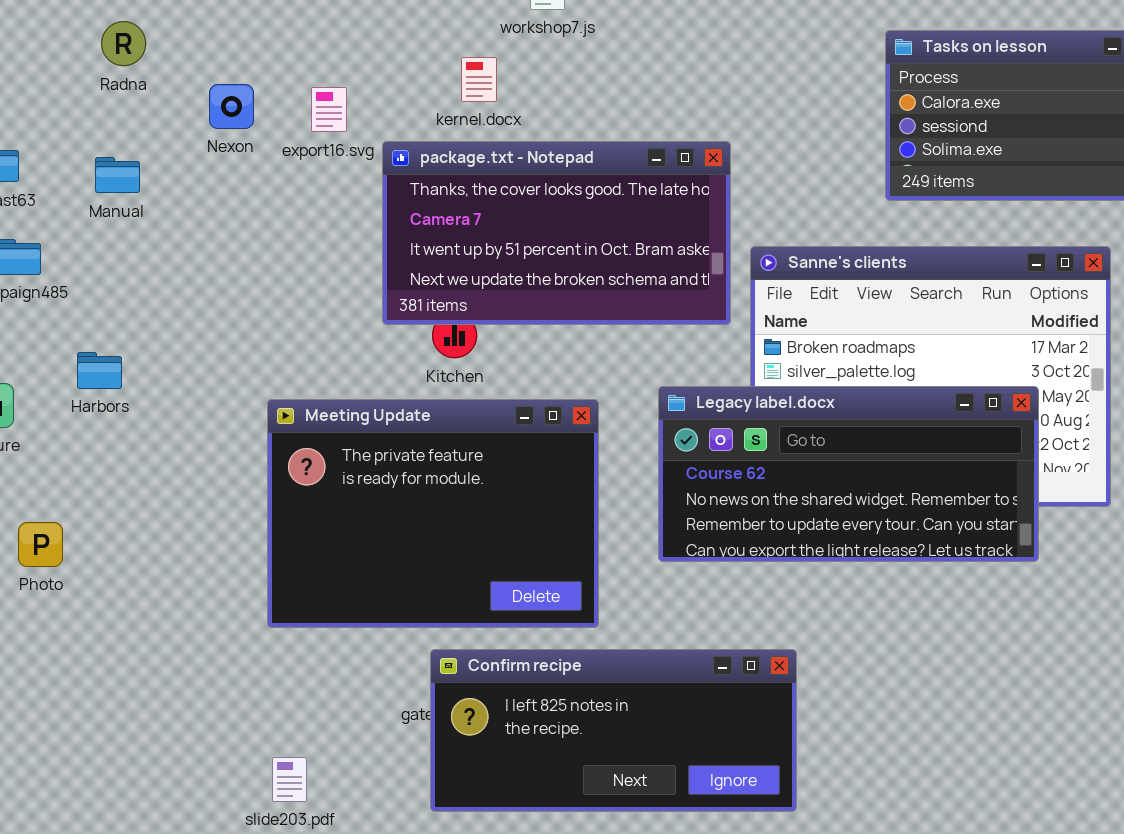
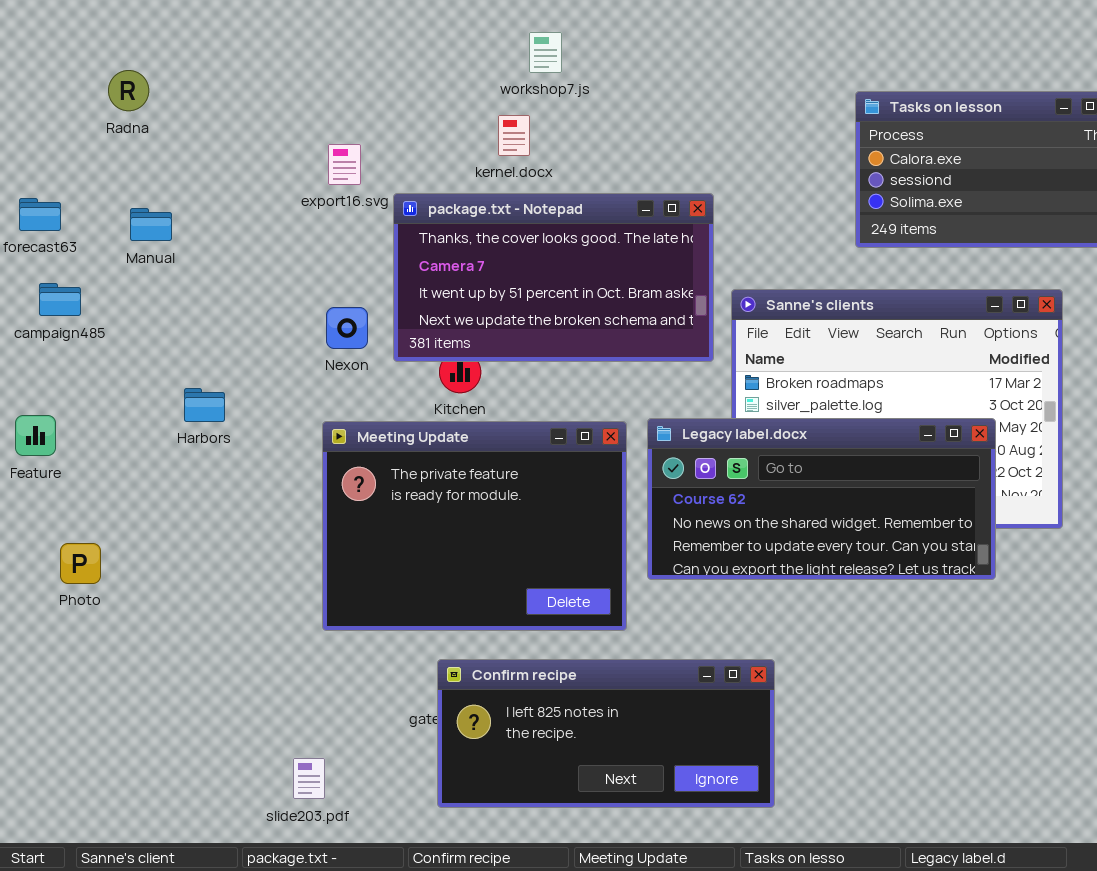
Radna: [101,21,146,66] -> [108,70,149,111], moved
kernel.docx: [461,57,497,102] -> [498,115,530,156], moved
Nexon: [209,84,254,129] -> [326,307,368,349], moved
Harbors: [77,352,122,389] -> [184,388,225,422], moved
Meeting Update: [267,399,599,628] -> [322,421,627,631], moved

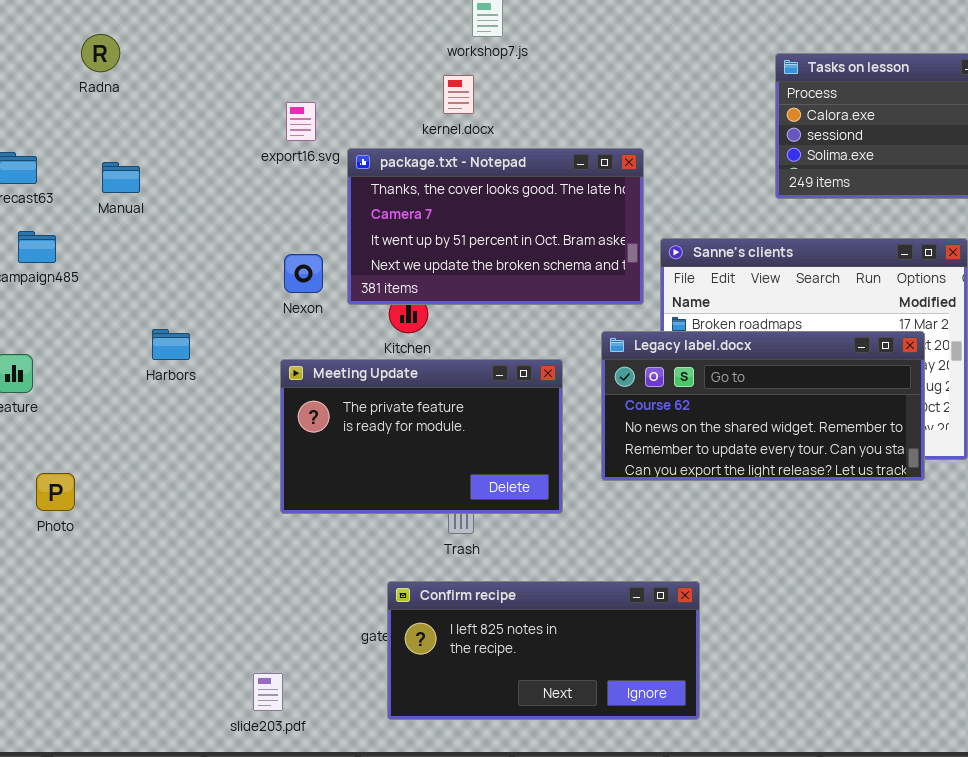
Legacy label.docx: [647,418,996,580] -> [601,331,925,481], moved
Meeting Update: [322,421,627,631] -> [280,359,563,514], resized

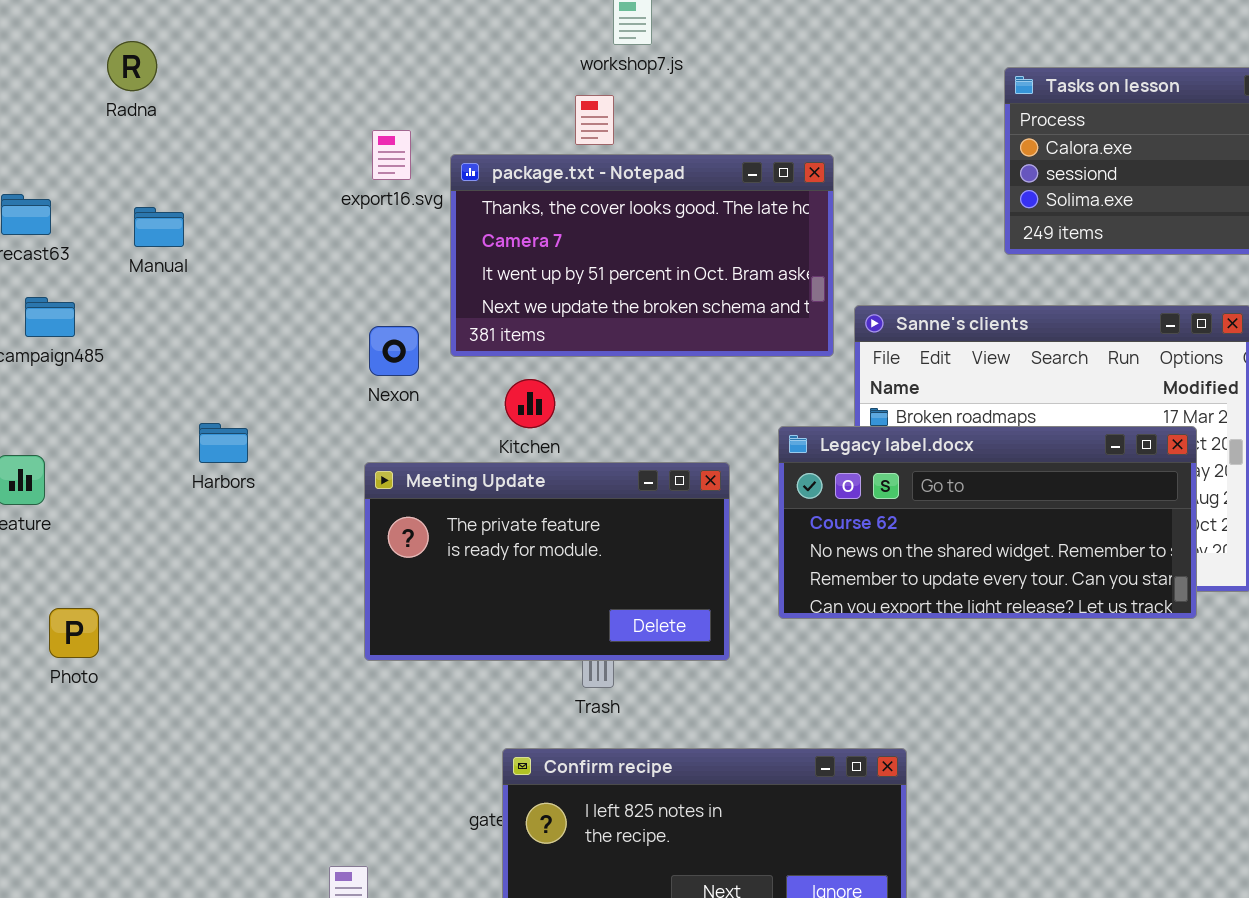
package.txt - Notepad: [347,148,644,305] -> [450,154,834,357], moved

